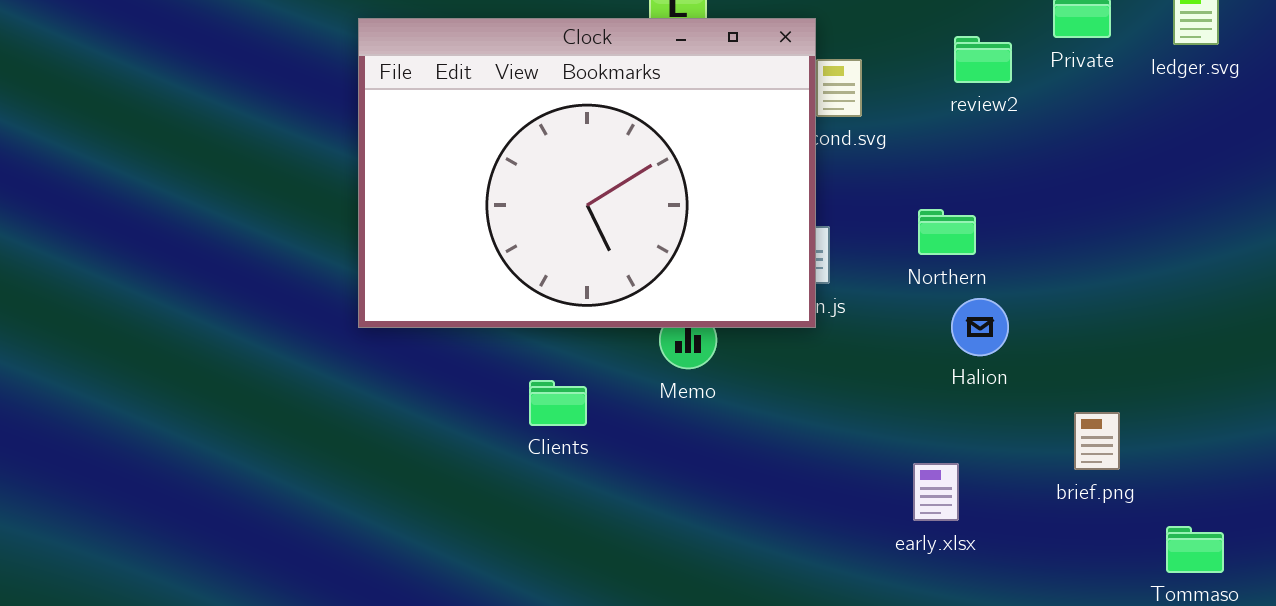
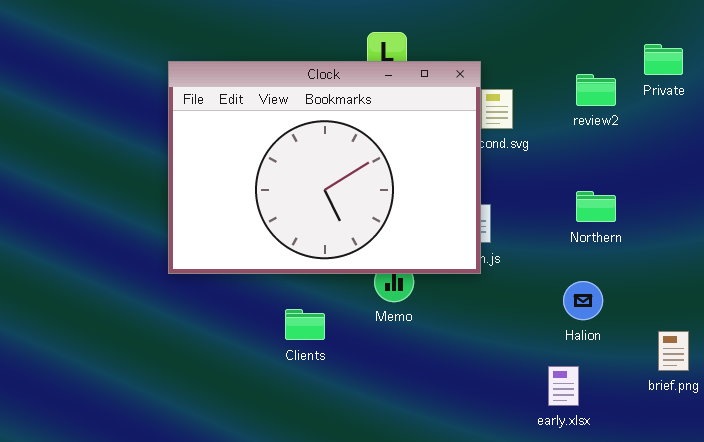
Northern: [918,209,976,255] -> [576,191,616,222], moved
Halion: [951,298,1009,356] -> [563,281,603,320], moved

